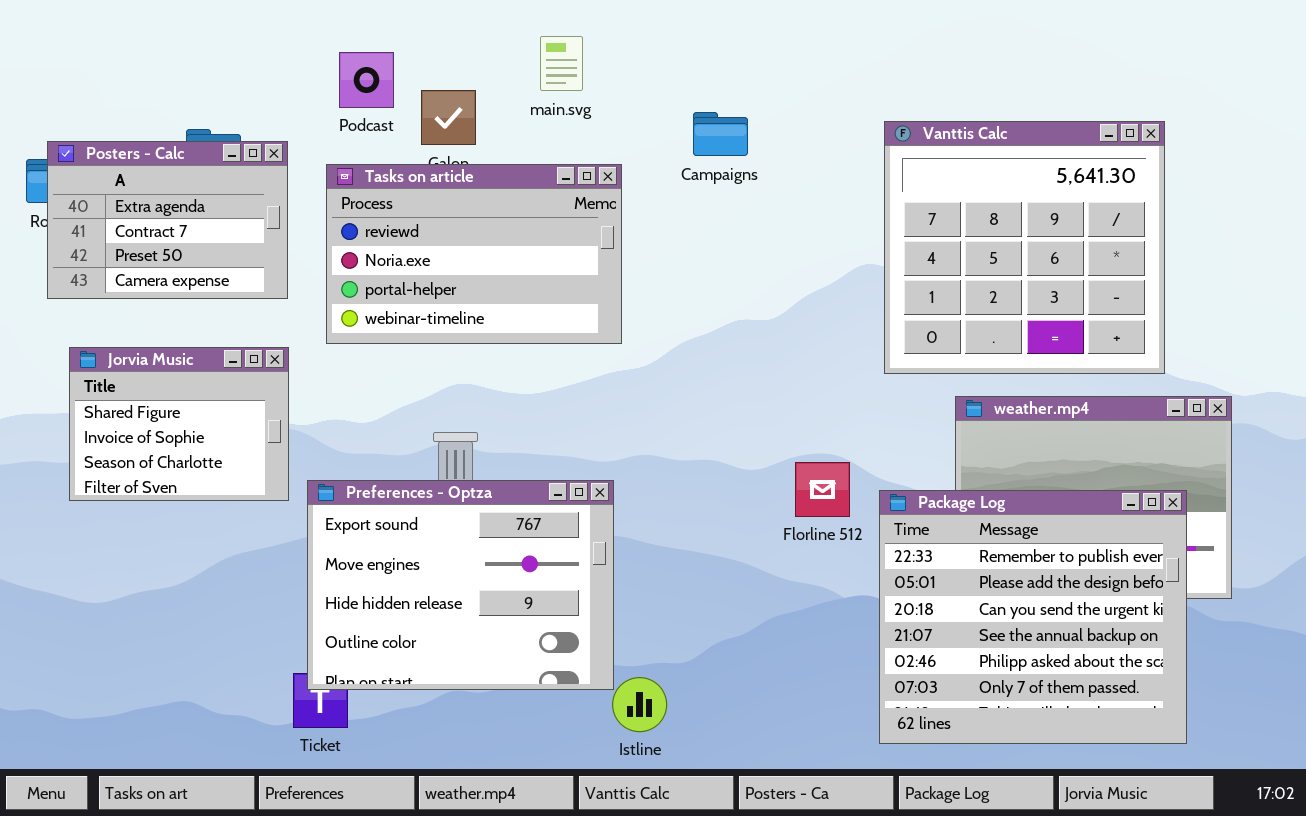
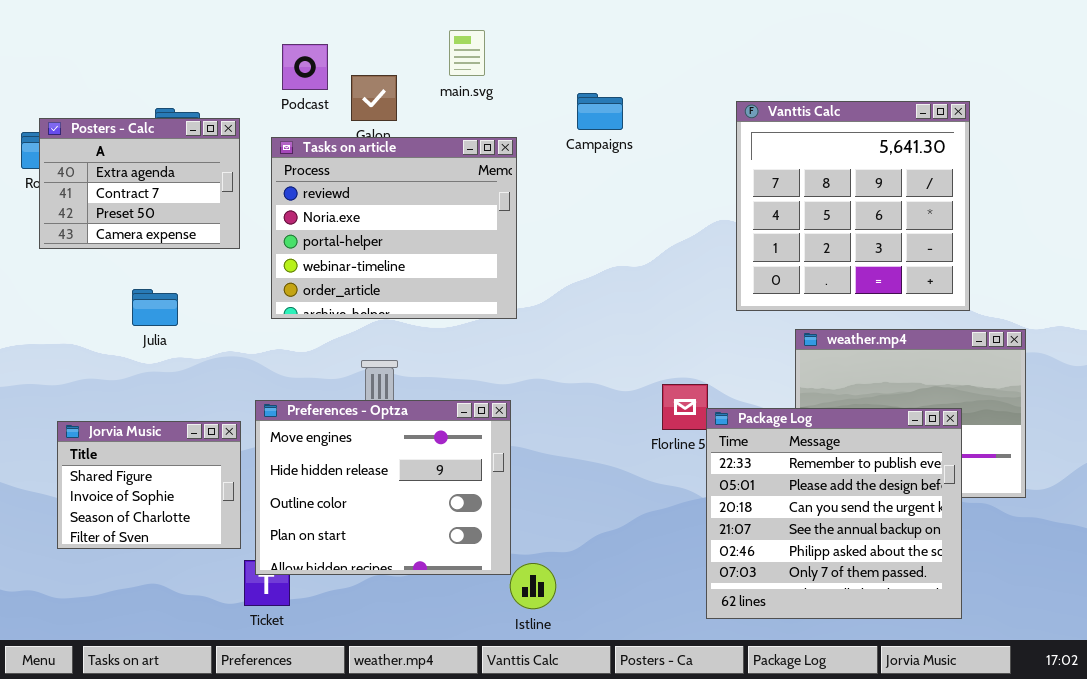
Tasks on article: [326,164,622,344] -> [271,137,517,319], resized
Jorvia Music: [69,347,289,501] -> [57,421,241,549], moved
Preferences - Optza: [307,480,614,690] -> [255,400,511,575], scrolled down 1 row
Package Log: [879,490,1187,744] -> [706,408,962,619], moved

